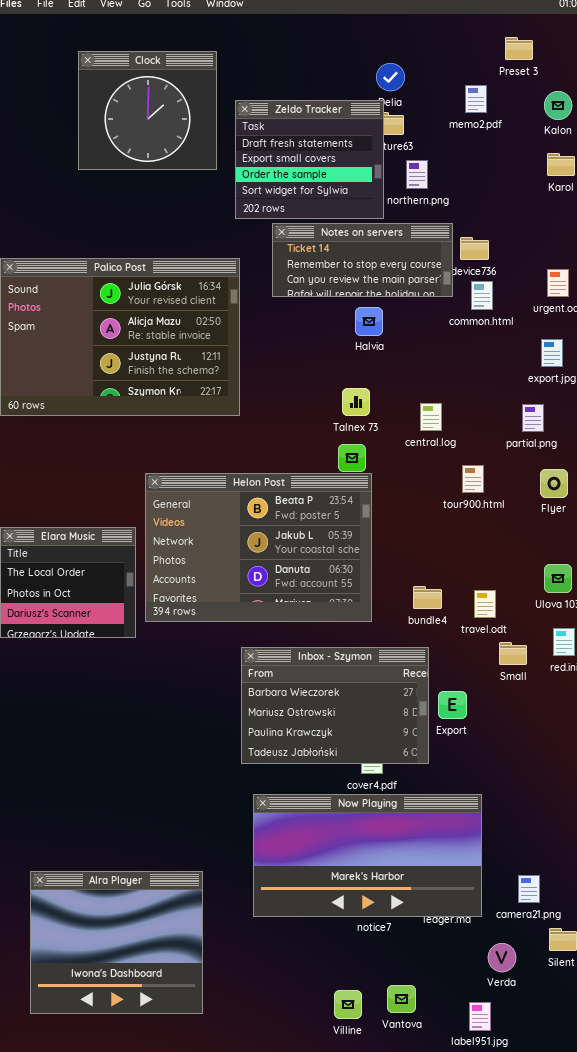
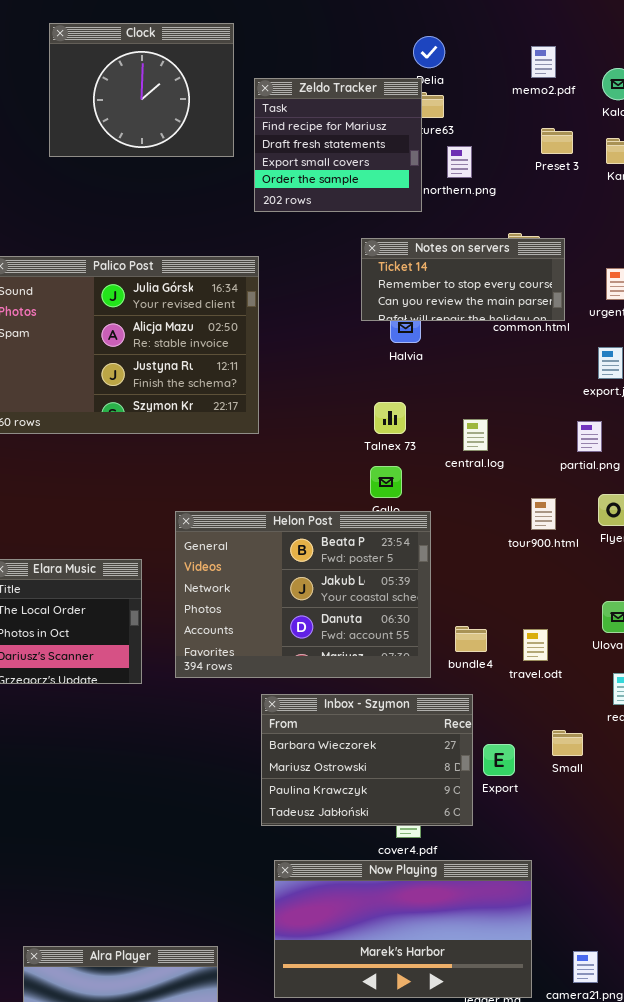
Preset 3: [505,37,533,60] -> [541,128,573,154], moved
Clock: [78,51,217,170] -> [49,23,234,157], resized
memo2.pdf: [465,85,487,113] -> [531,46,556,78], moved
Zeldo Tracker: [235,100,384,219] -> [254,78,422,212], scrolled up 1 row
Notes on servers: [272,223,453,297] -> [361,238,565,321], moved
tour900.html: [462,465,484,493] -> [531,498,556,530], moved
Helon Post: [145,473,372,622] -> [175,511,431,678], moved
Small: [499,642,527,665] -> [552,730,583,756], moved

